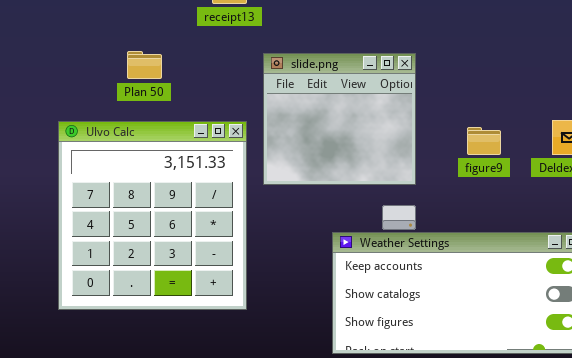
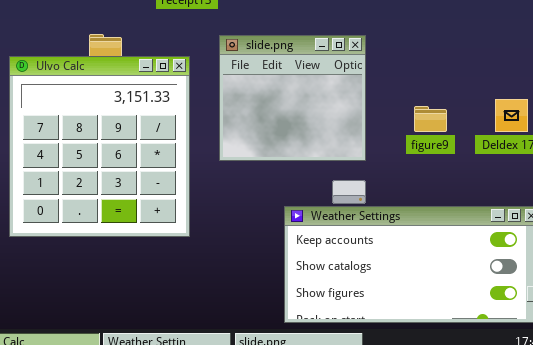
Ulvo Calc: [58,121,247,310] -> [9,56,190,237], moved

